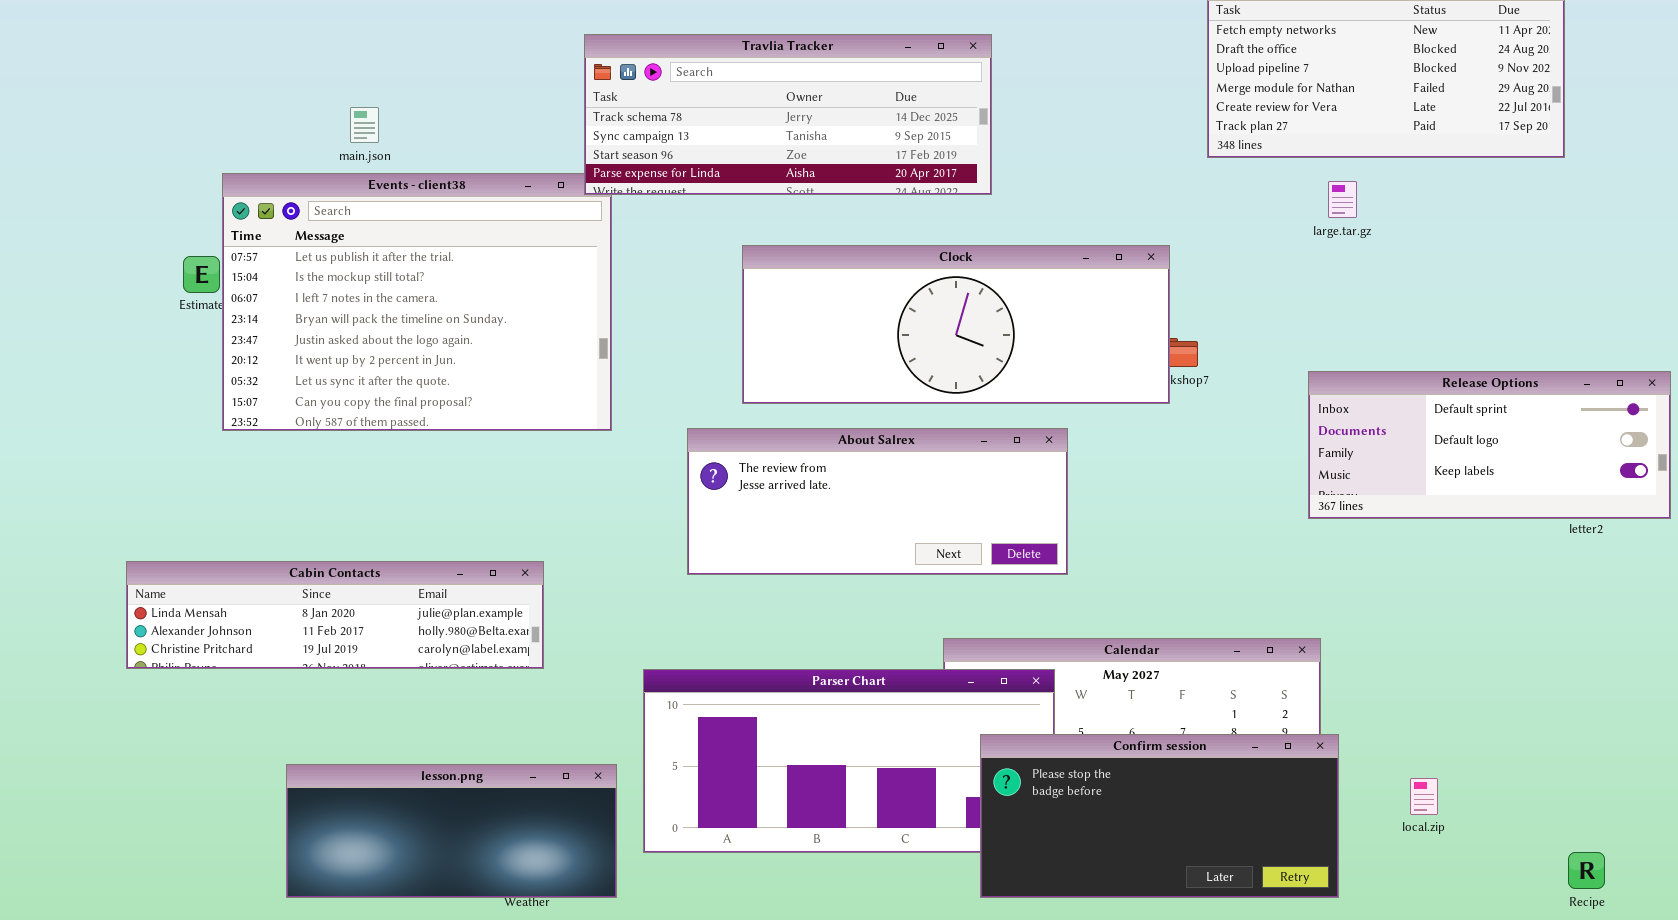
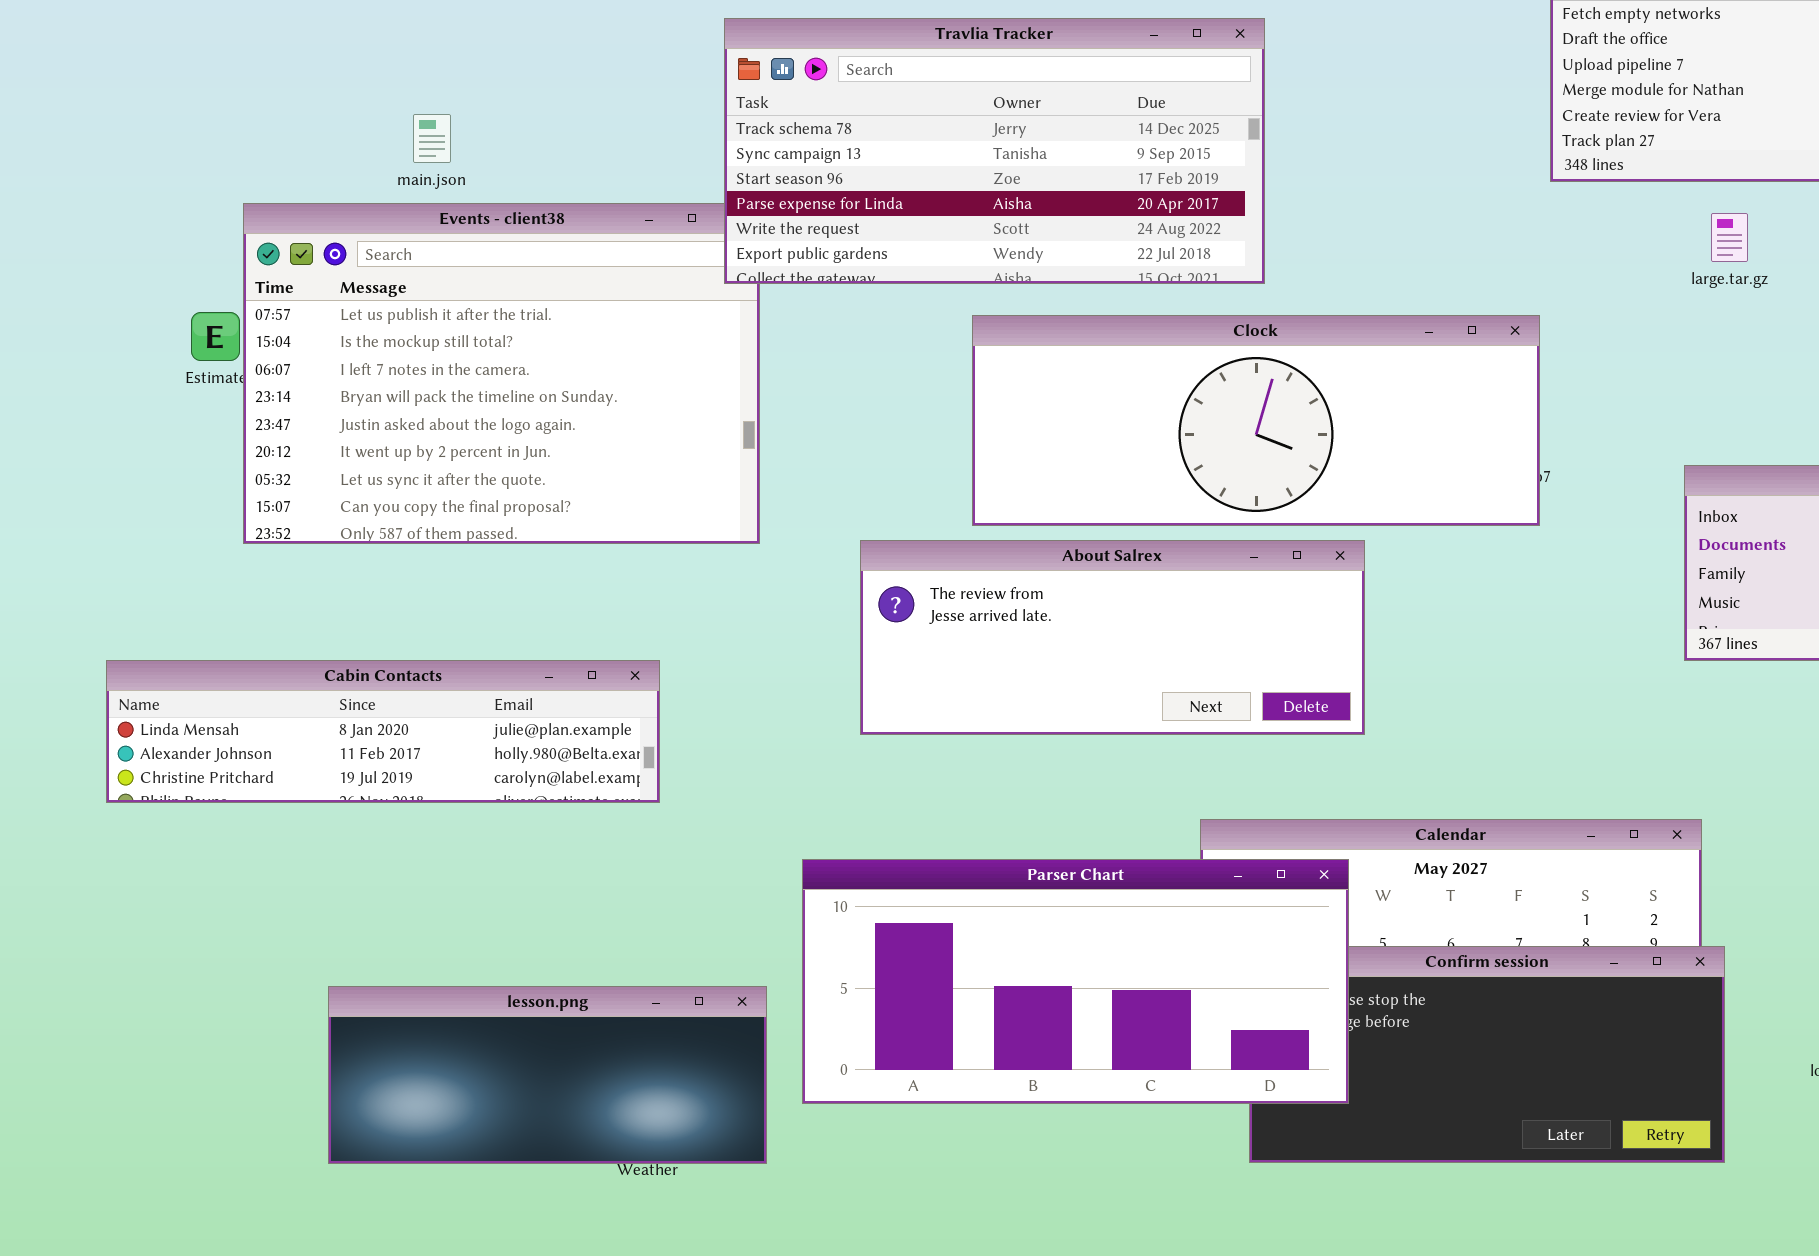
Travlia Tracker: [584,34,992,195] -> [724,18,1265,284], resized
Clock: [742,245,1170,404] -> [972,315,1540,526], moved
Cabin Contacts: [126,561,544,669] -> [106,660,660,803], moved
Parser Chart: [643,669,1055,853] -> [802,859,1349,1104], raised

